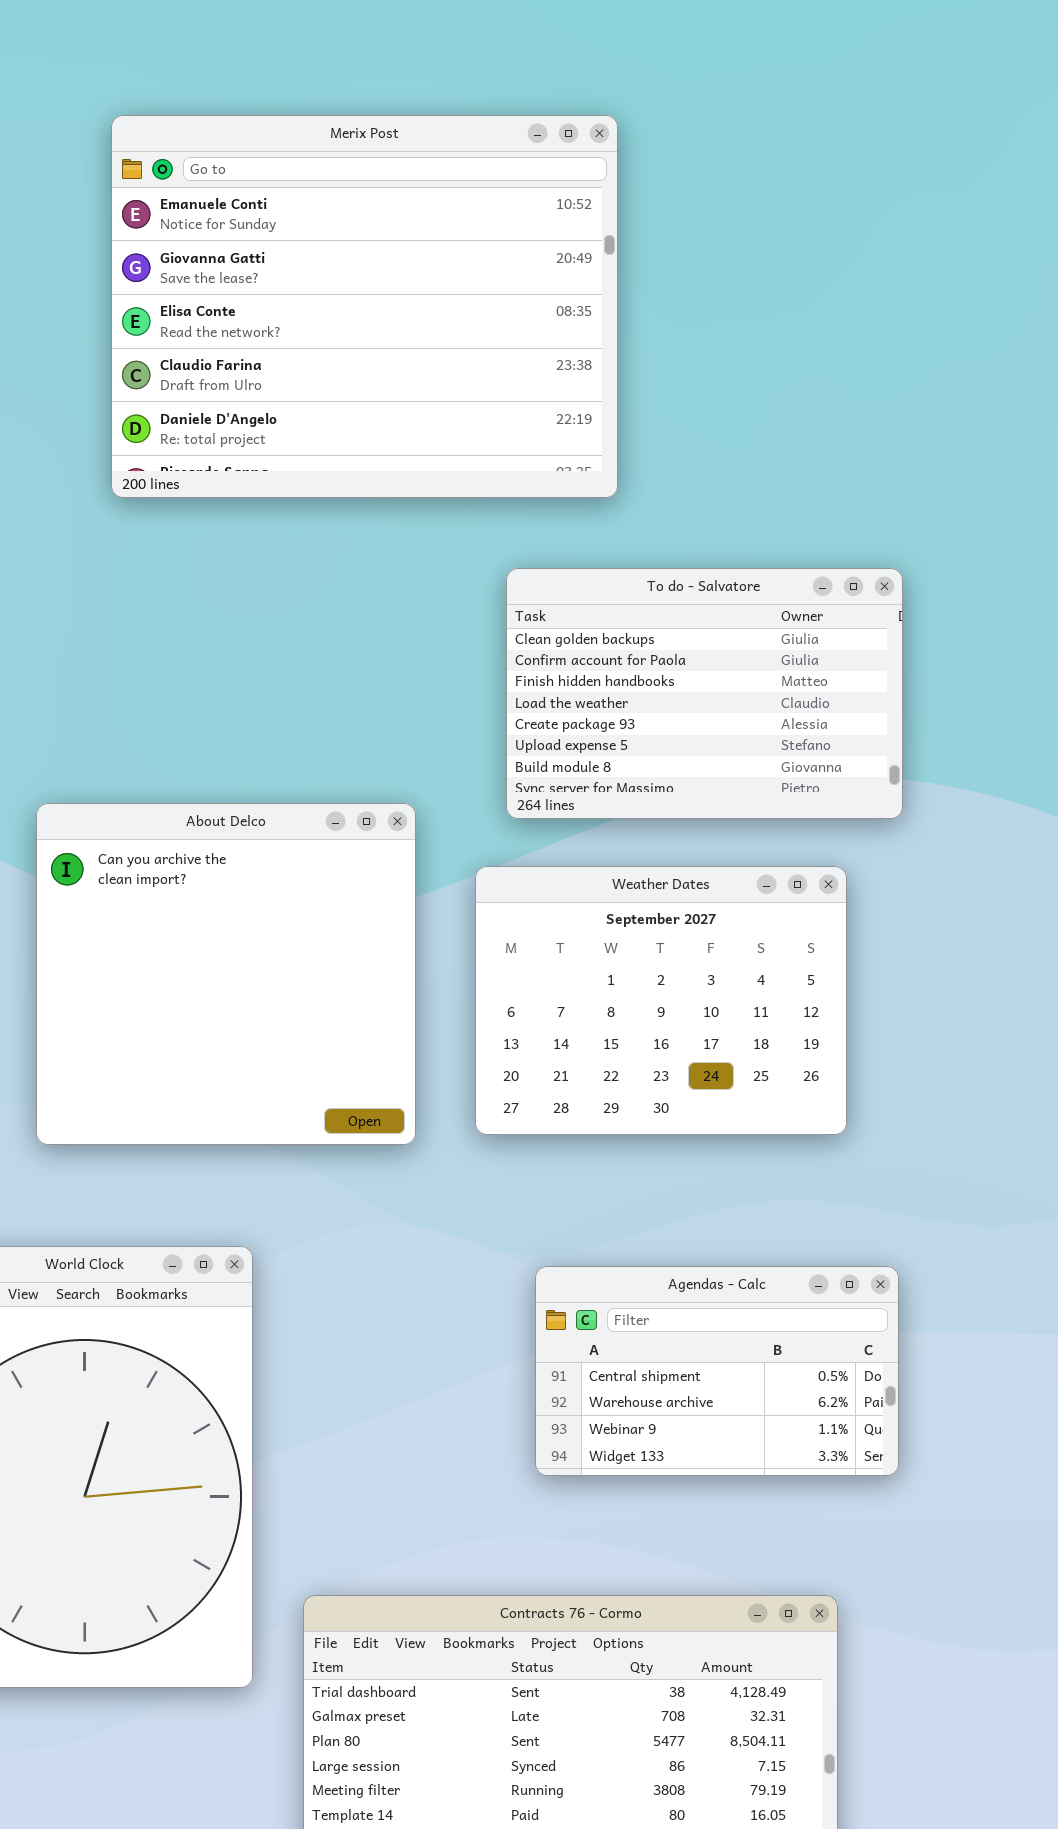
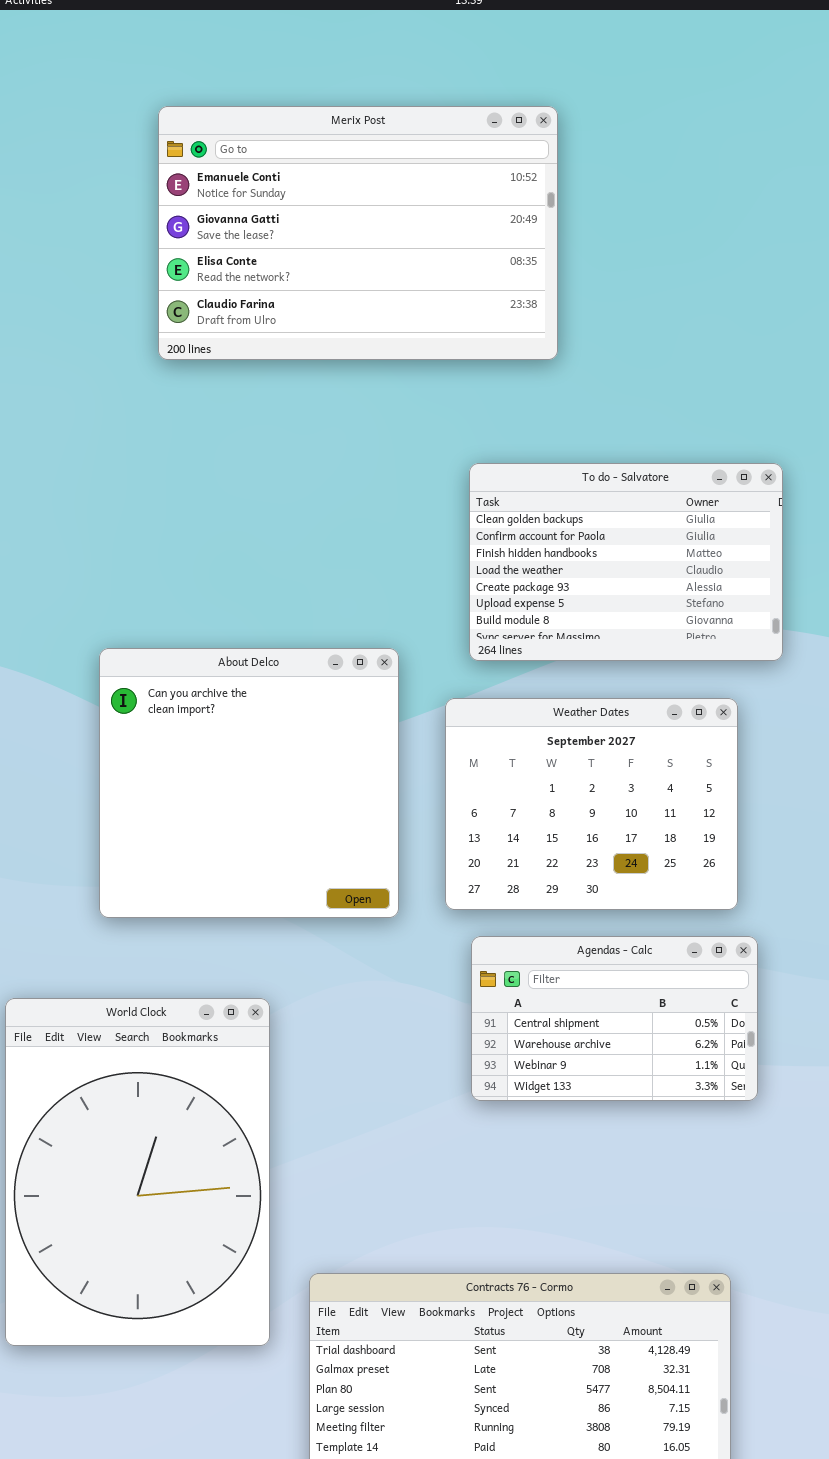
Merix Post: [111,115,618,498] -> [158,106,558,360], resized
Agendas - Calc: [535,1266,899,1476] -> [471,936,758,1101], moved

